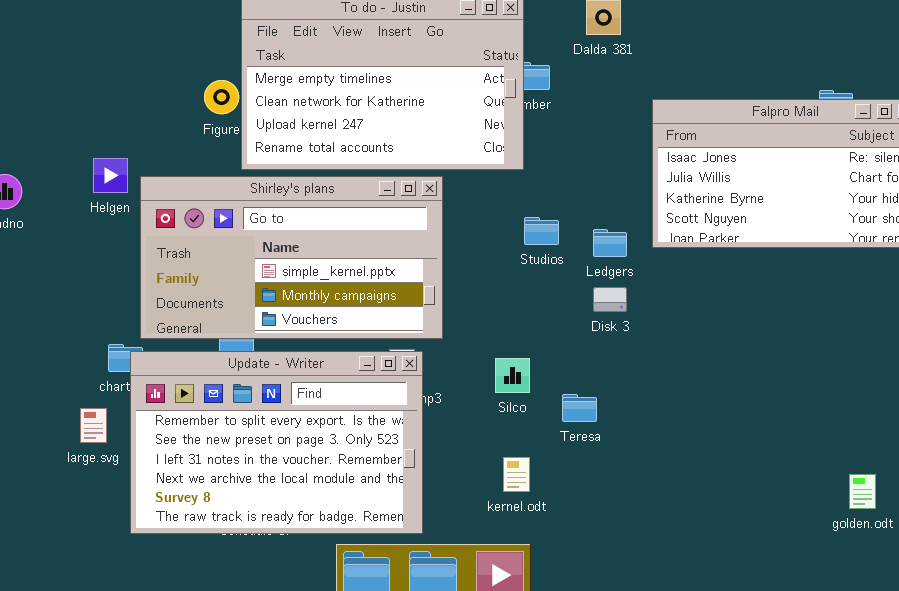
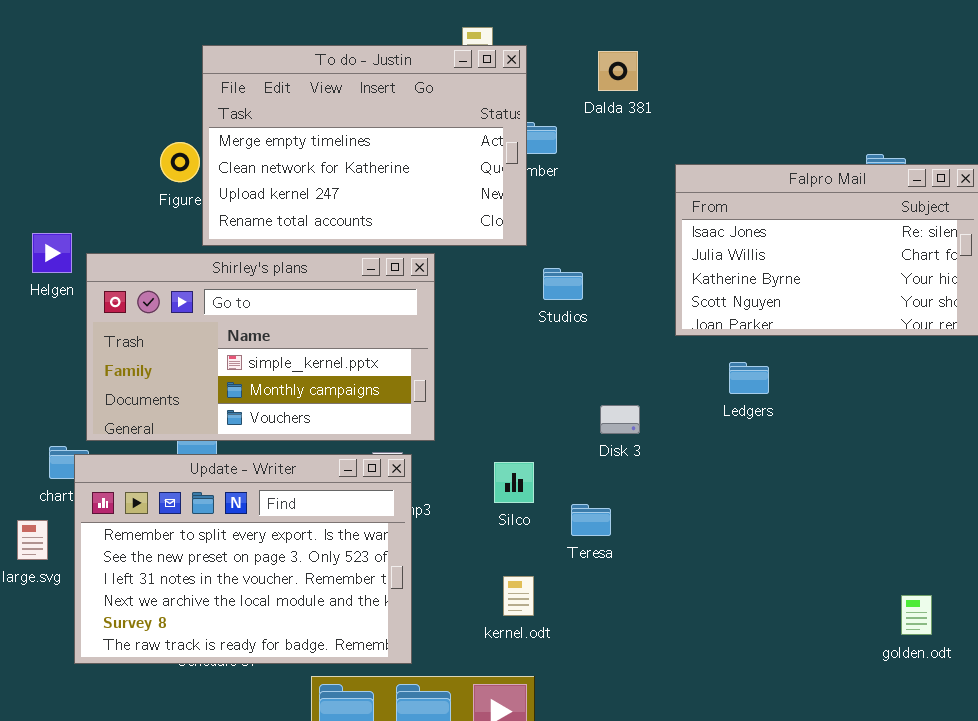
Studios: [524,217,559,245] -> [543,268,583,300], moved
Ledgers: [593,229,627,257] -> [729,362,769,394], moved
Disk 3: [593,287,627,312] -> [600,405,640,434], moved

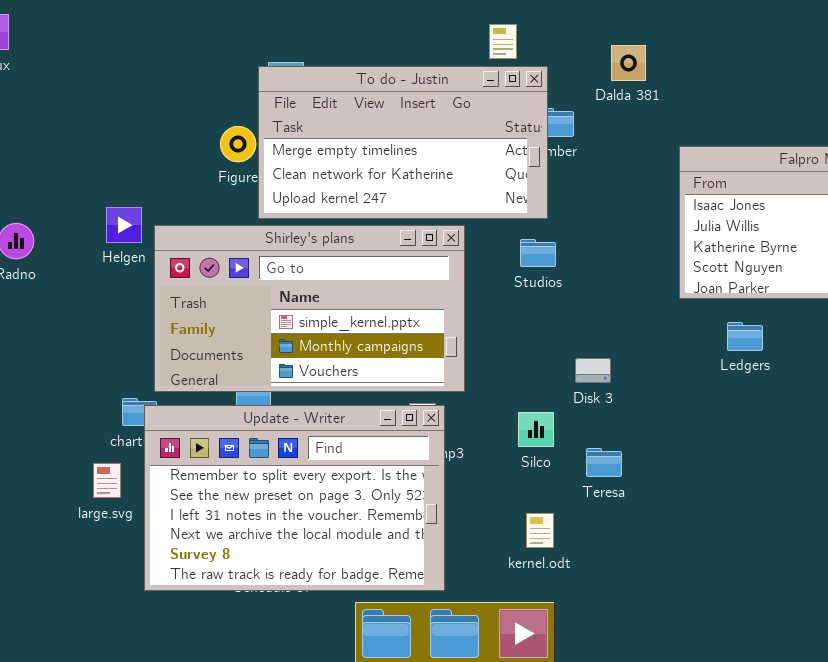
To do - Justin: [202,45,527,246] -> [258,66,548,219], resized
Studios: [543,268,583,300] -> [520,239,556,267], moved
Disk 3: [600,405,640,434] -> [575,358,611,383], moved

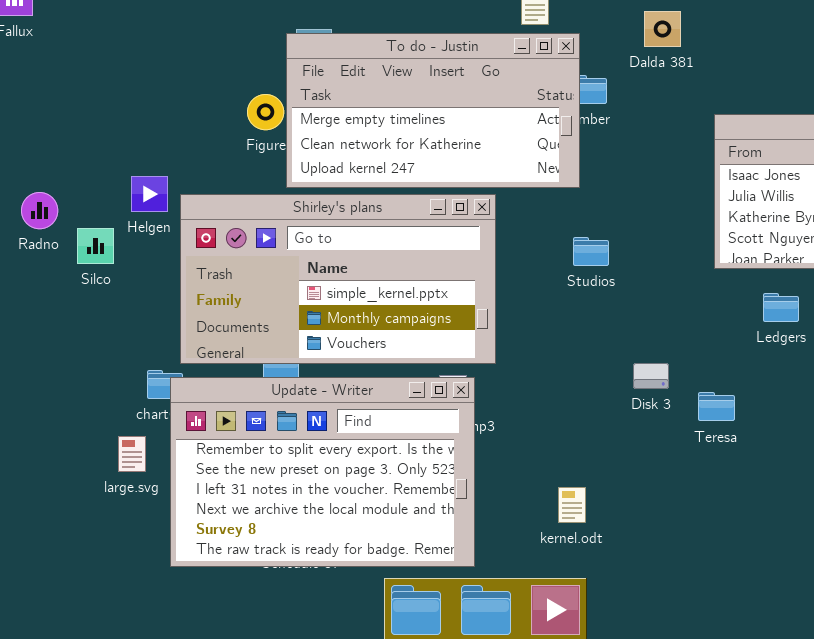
Studios: [520,239,556,267] -> [573,237,609,266], moved
Disk 3: [575,358,611,383] -> [633,363,669,389], moved
Silco: [518,412,554,447] -> [77,228,114,264], moved
Teresa: [586,448,622,477] -> [698,392,735,421], moved

